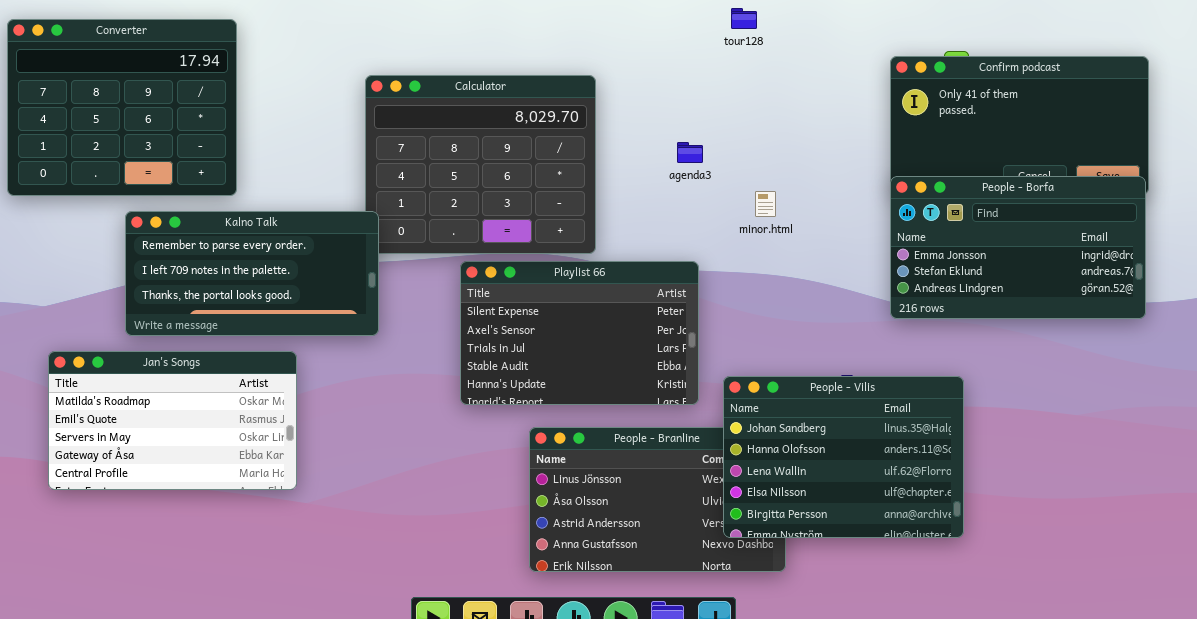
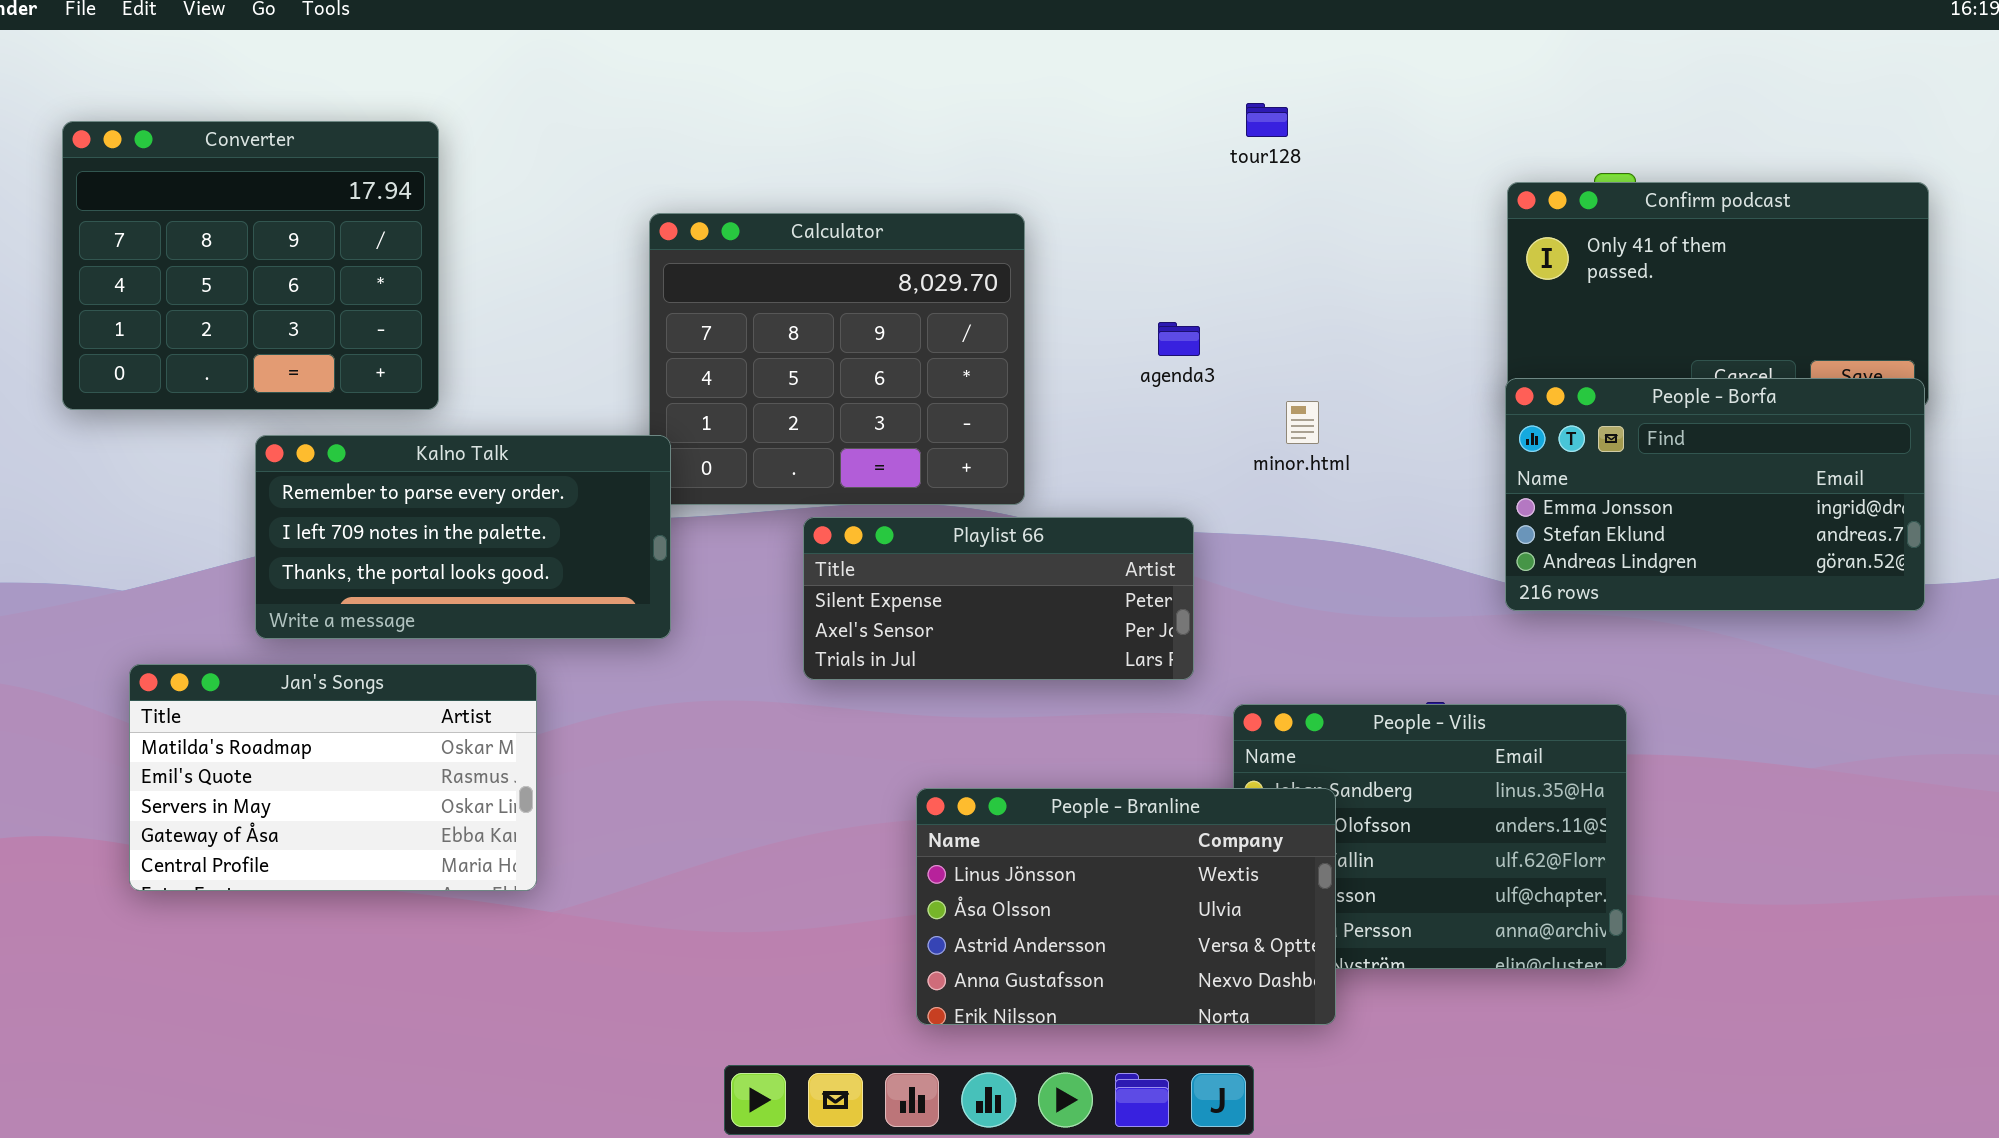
Playlist 66: [460,261,699,405] -> [803,517,1194,680], resized
People - Branline: [529,427,786,572] -> [916,788,1336,1025], raised

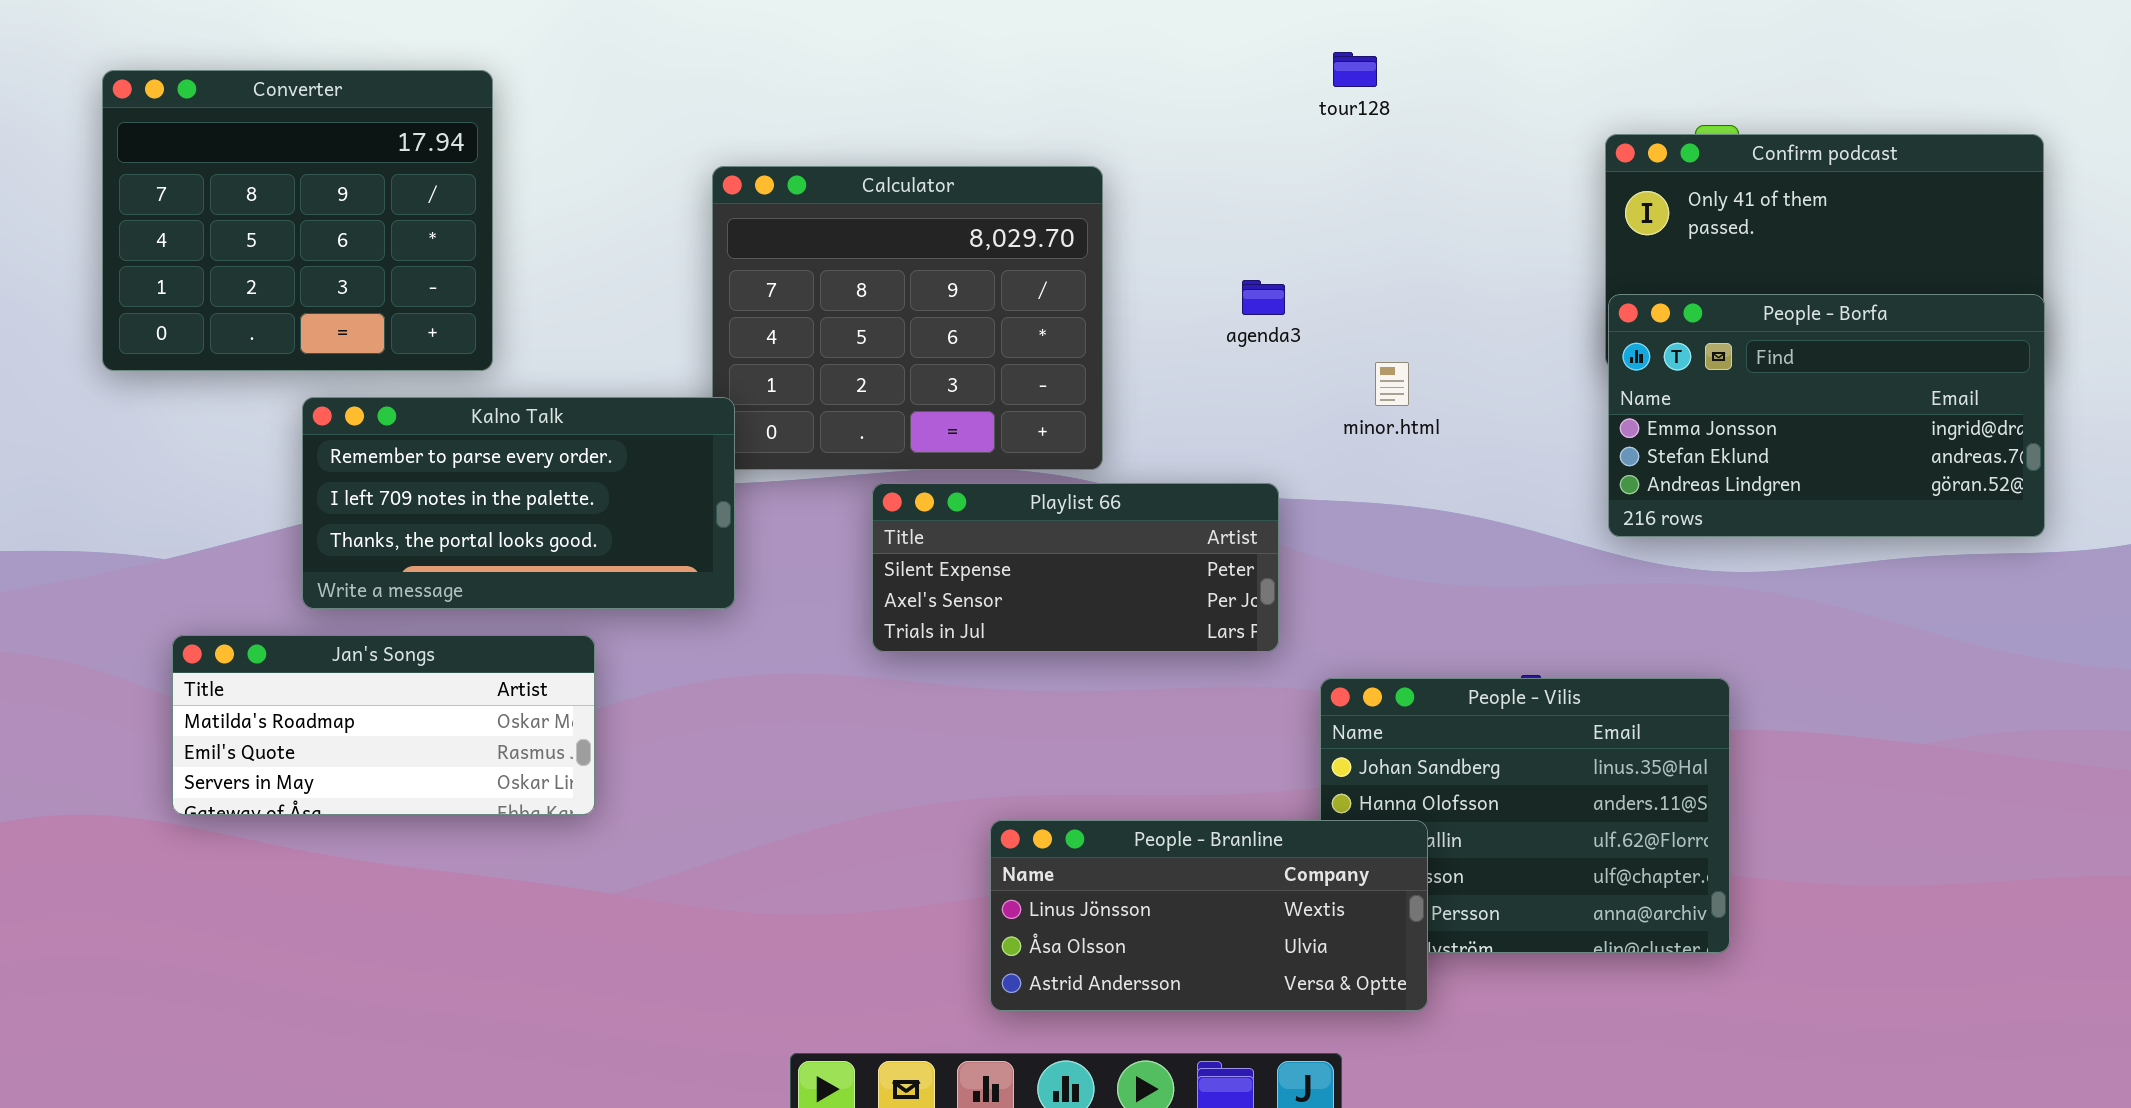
People - Borfa: [1505,378,1925,611] -> [1608,294,2045,537], moved
Jan's Songs: [129,664,537,891] -> [172,635,595,815], resized
People - Branline: [916,788,1336,1025] -> [990,820,1428,1011], resized

